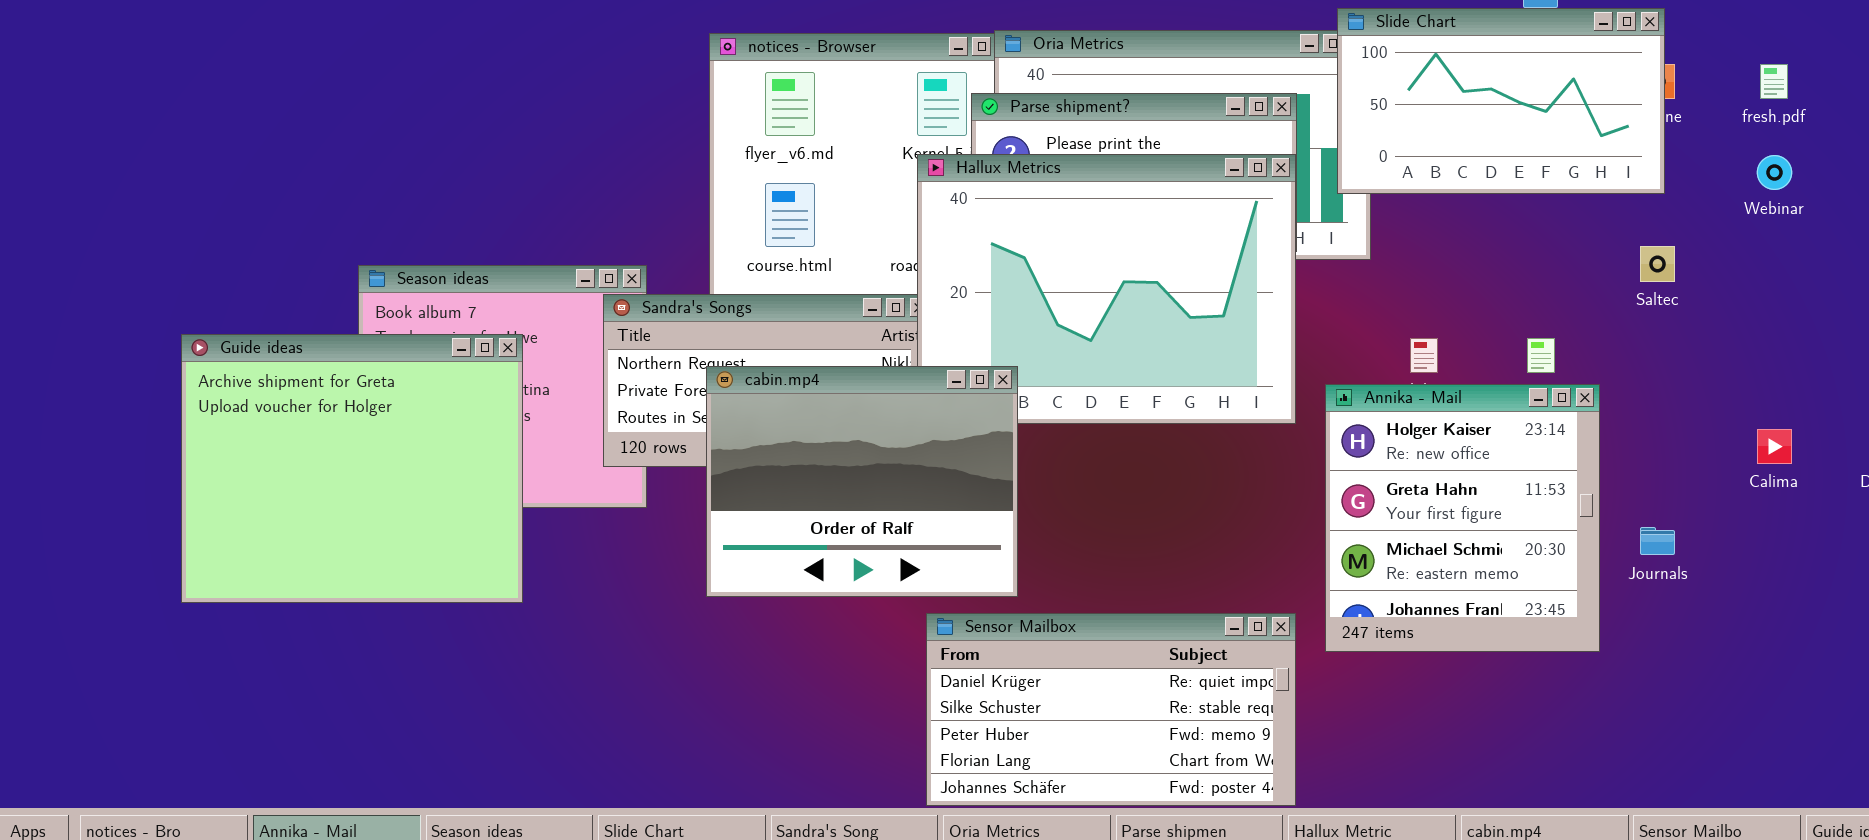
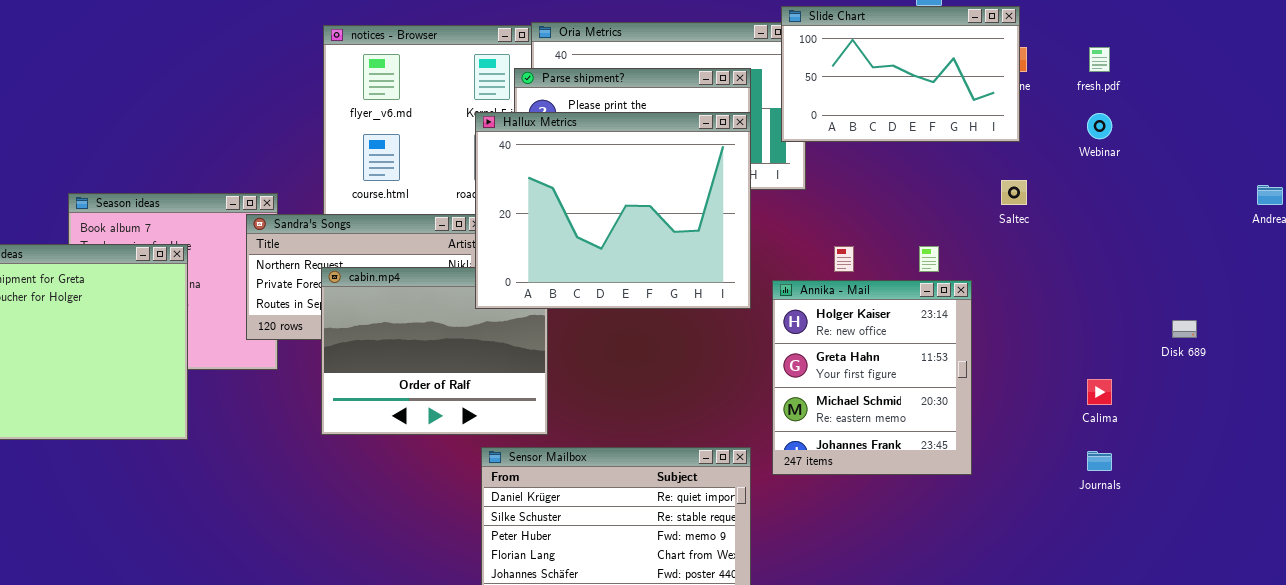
Hallux Metrics: [917,154,1296,424] -> [475,112,751,309], raised
Calima: [1757,429,1792,464] -> [1087,379,1112,405], moved
Journals: [1640,527,1675,555] -> [1087,451,1112,471], moved

